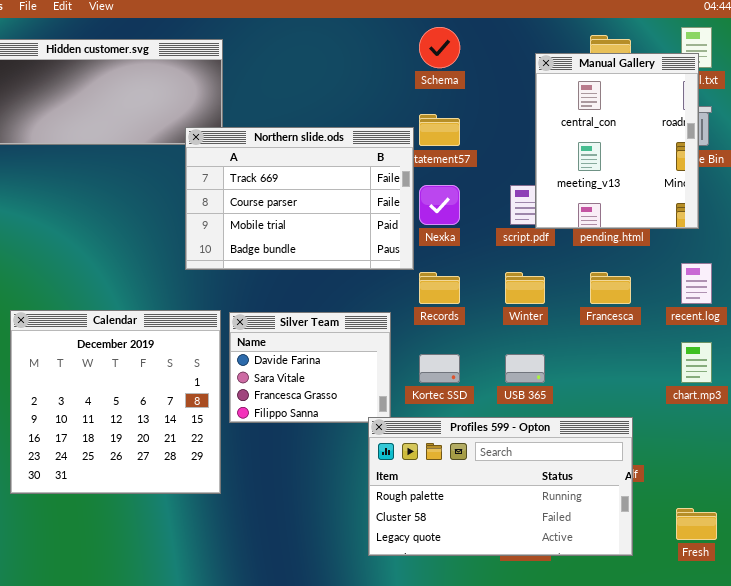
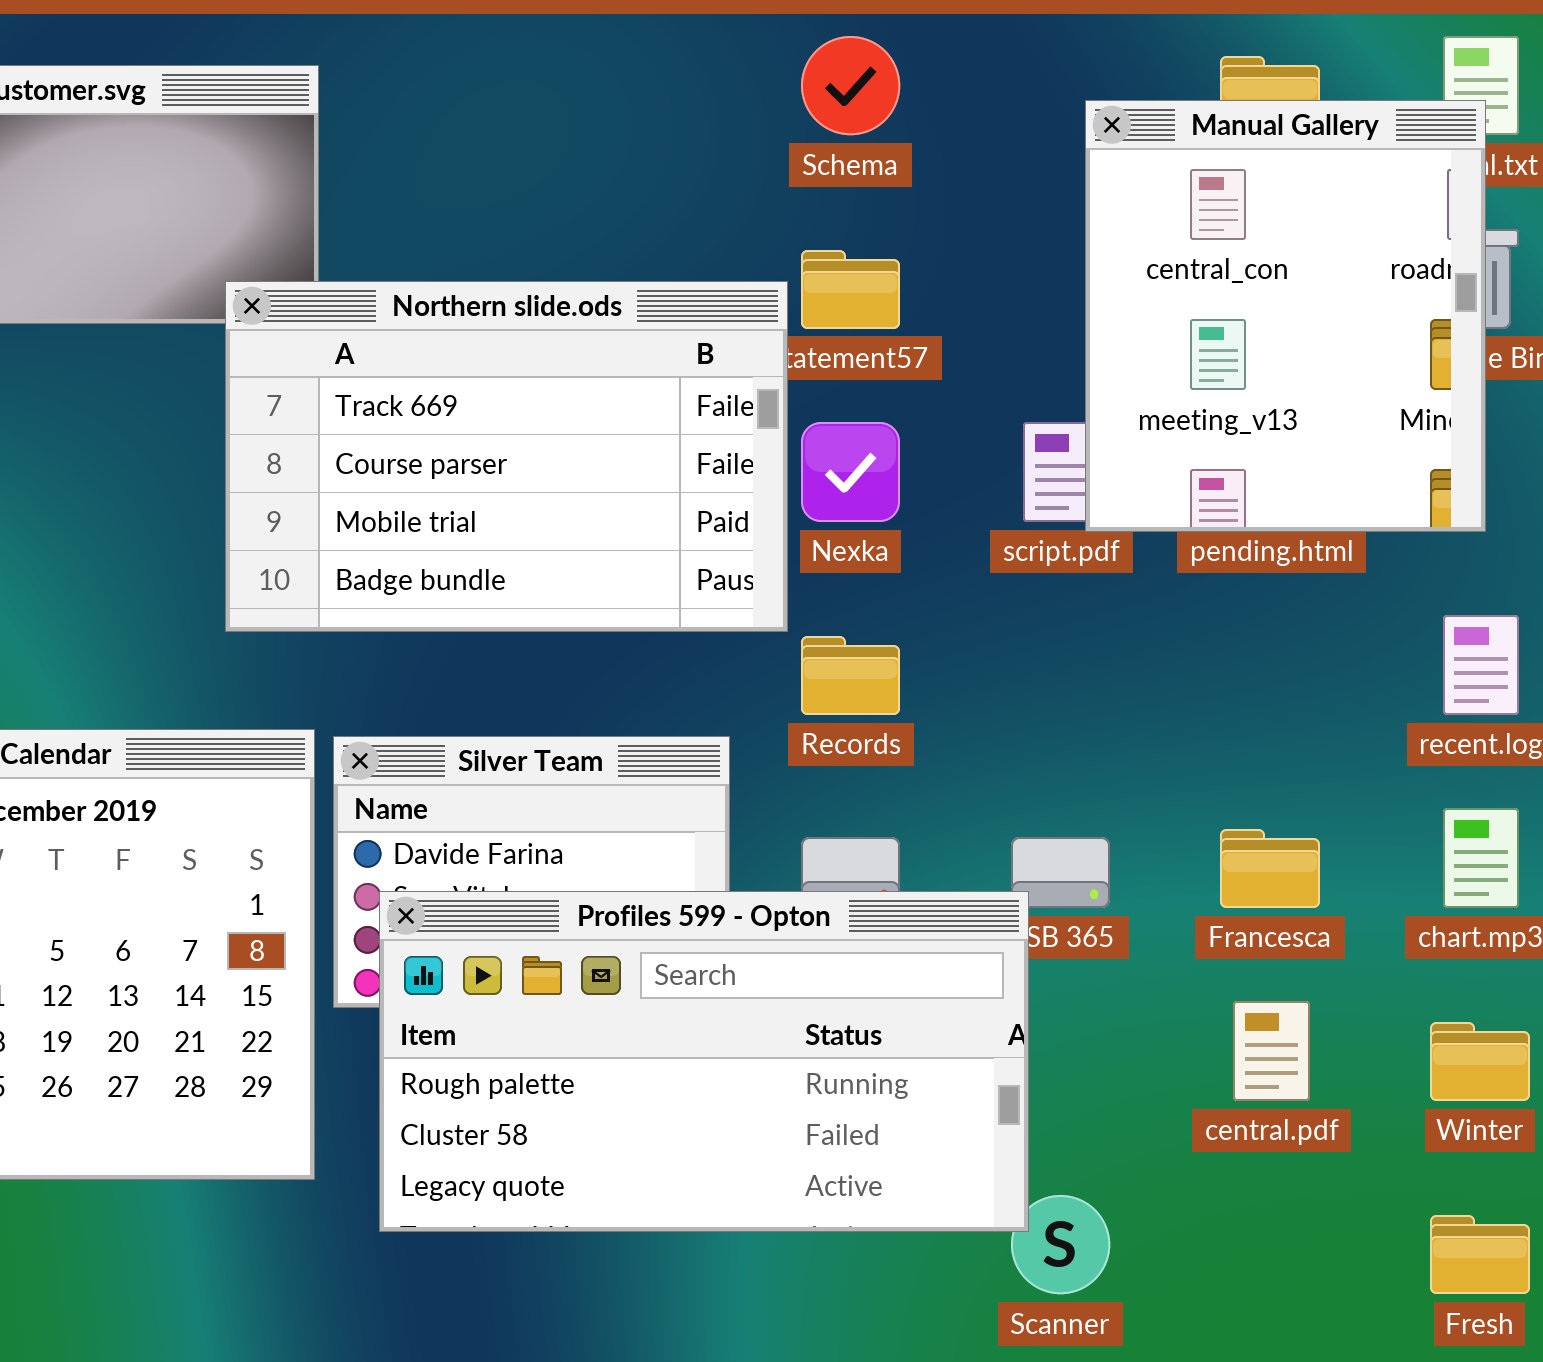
Winter: [505,272,545,304] -> [1430,1022,1530,1101], moved
Francesca: [590,272,631,304] -> [1220,829,1320,908], moved
Profiles 599 - Opton: [368,417,633,556] -> [379,891,1029,1232], moved

